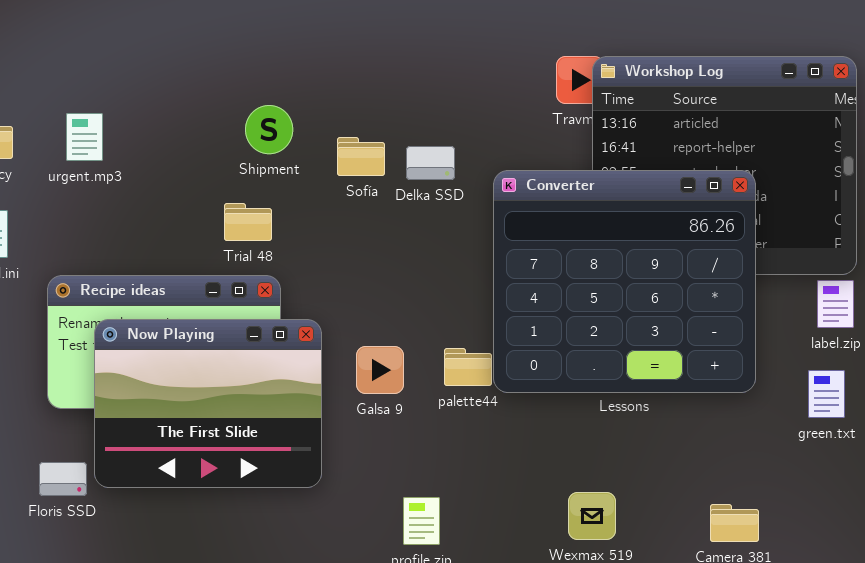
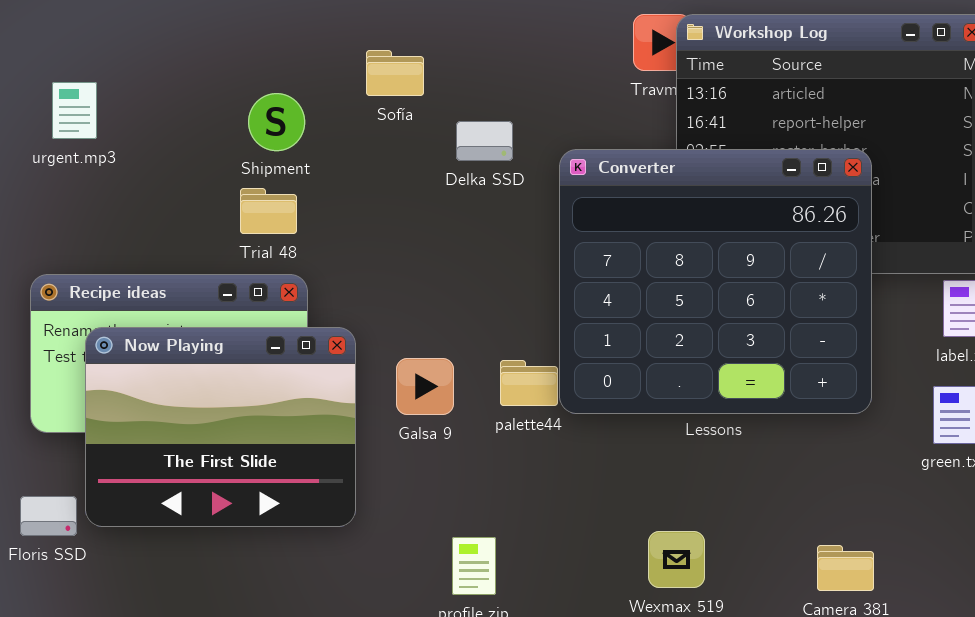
Shipment: [245,105,293,154] -> [248,93,305,151], moved
Sofía: [337,137,385,176] -> [366,50,424,96], moved

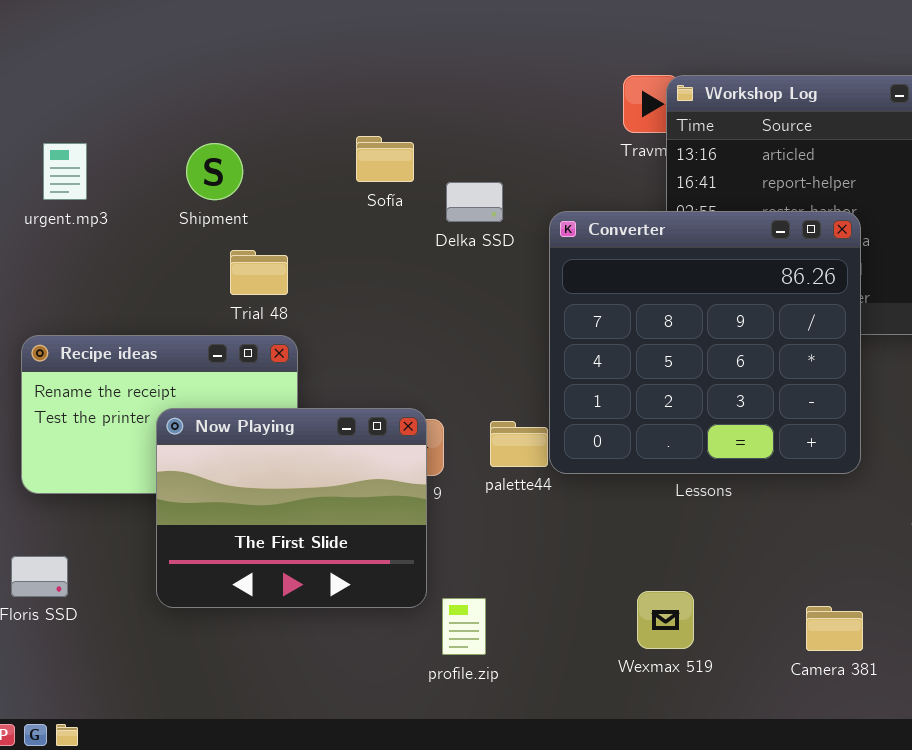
Sofía: [366,50,424,96] -> [356,136,414,182], moved
Shipment: [248,93,305,151] -> [186,143,243,200], moved
Now Playing: [85,327,356,527] -> [156,408,427,608], moved

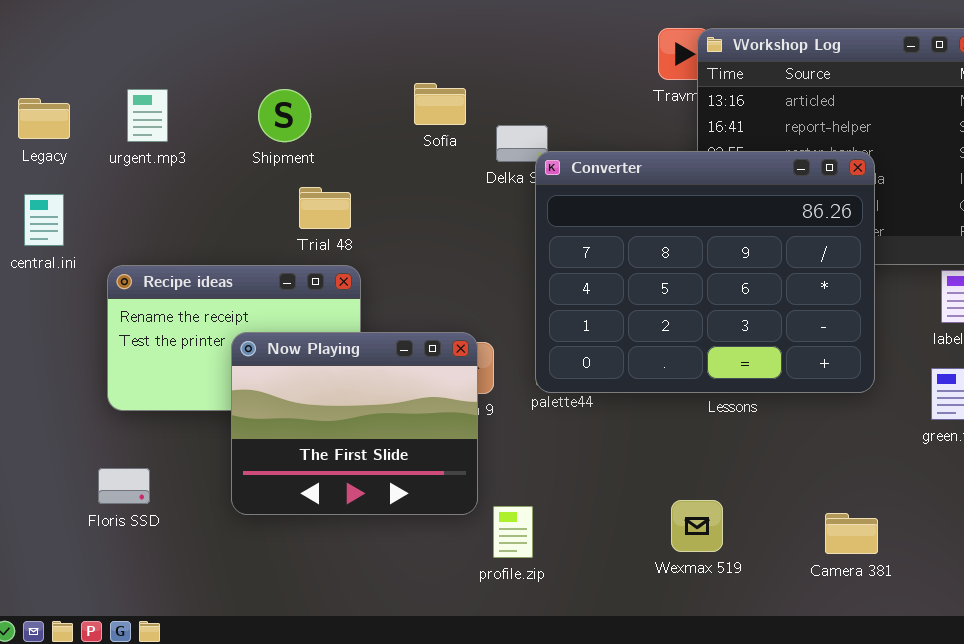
Converter: [549,211,861,474] -> [535,151,875,393], resized

